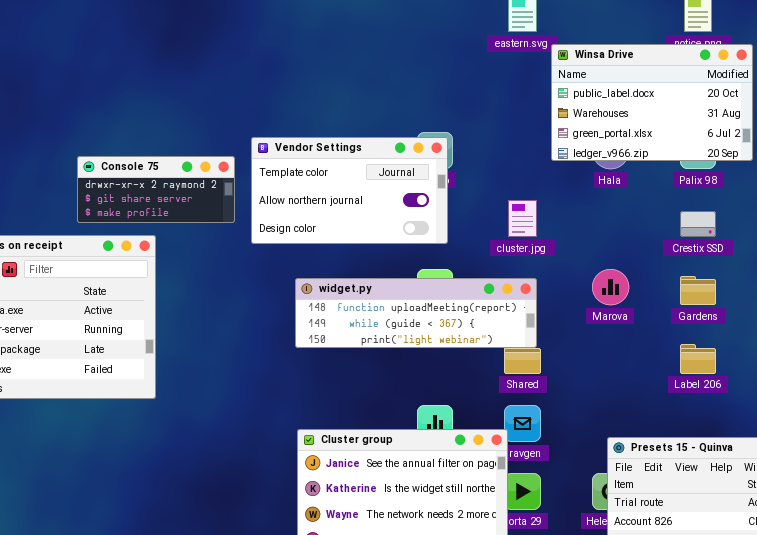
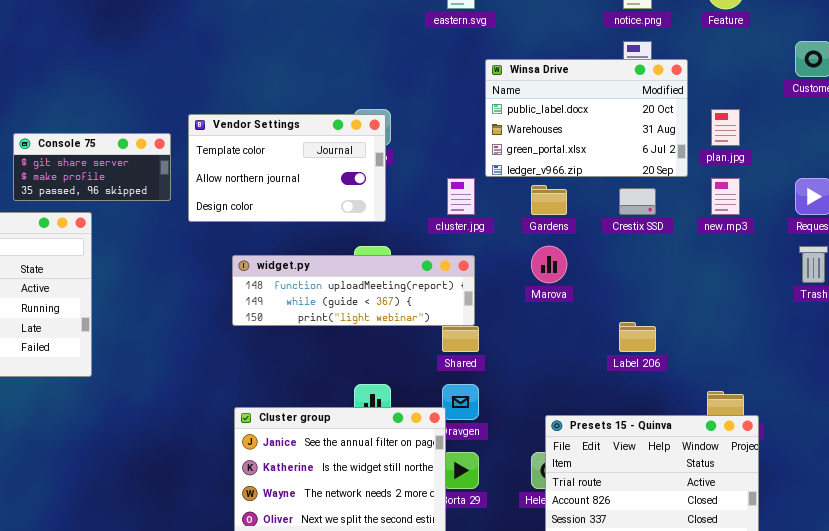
Winsa Drive: [551,44,753,161] -> [485,59,688,177], moved
Console 75: [77,156,235,223] -> [13,133,171,201], scrolled down 1 row
Gardens: [680,276,716,305] -> [531,185,567,215], moved

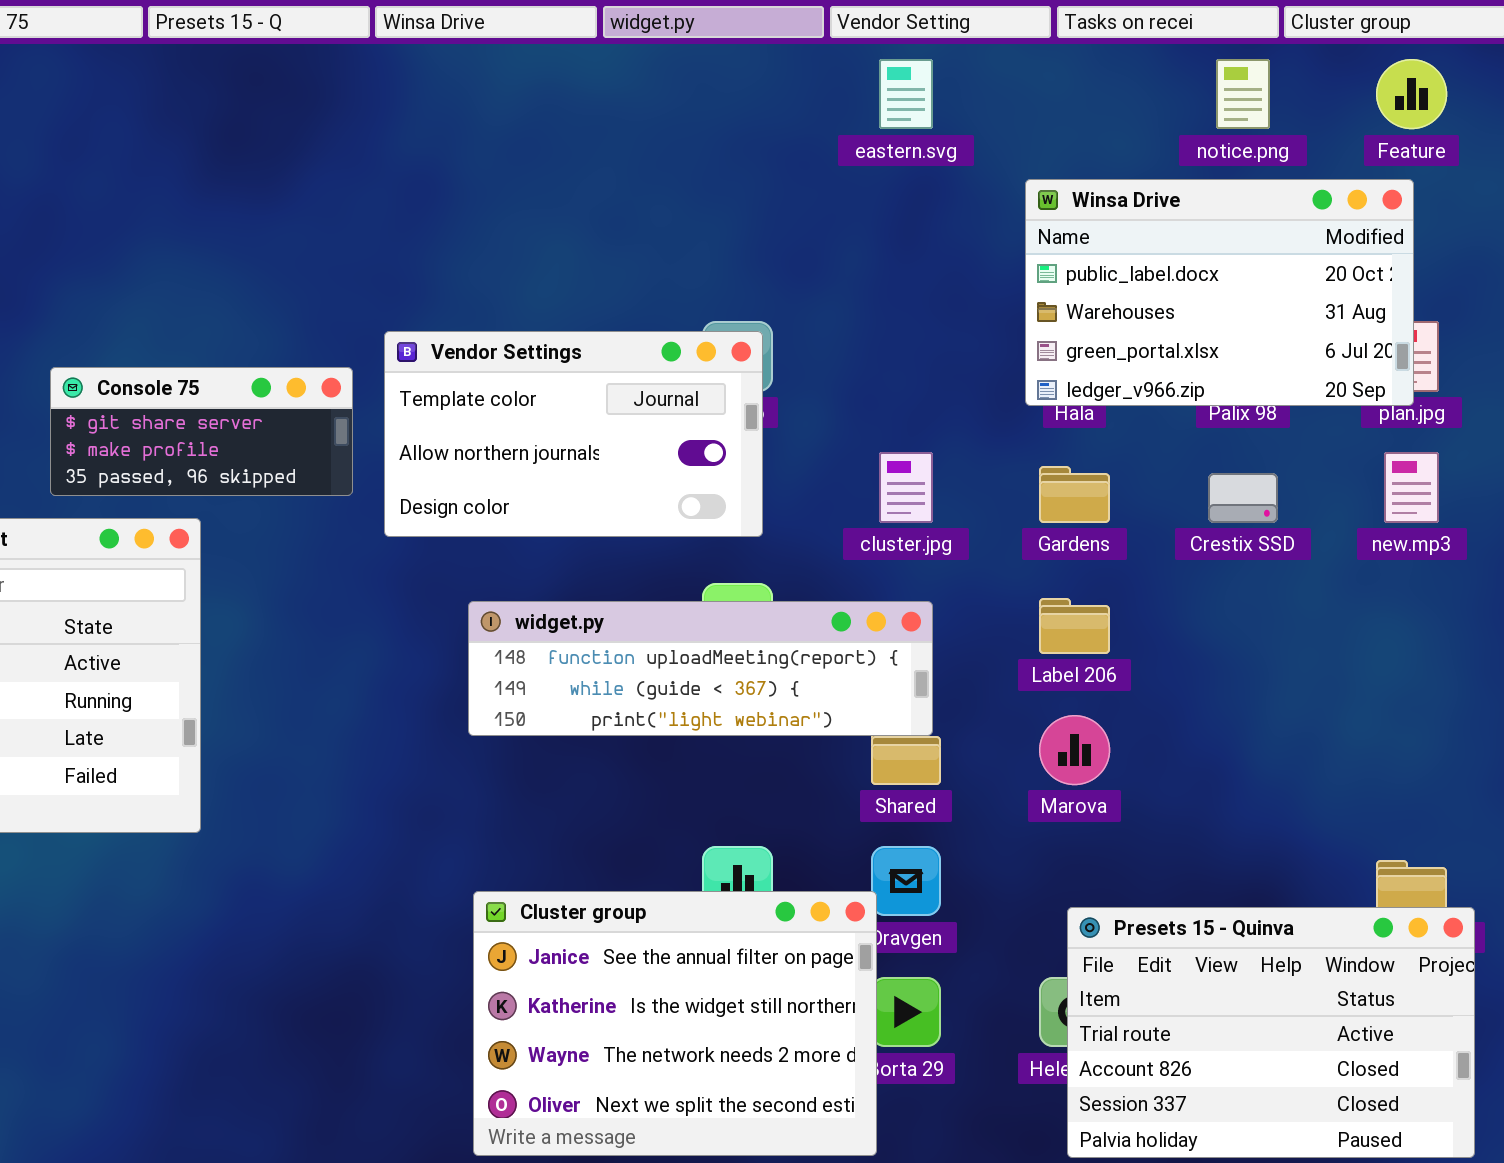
Winsa Drive: [485,59,688,177] -> [1025,179,1414,406], moved
Marova: [531,246,567,283] -> [1039,715,1110,785], moved
Label 206: [619,322,656,352] -> [1039,598,1110,654], moved

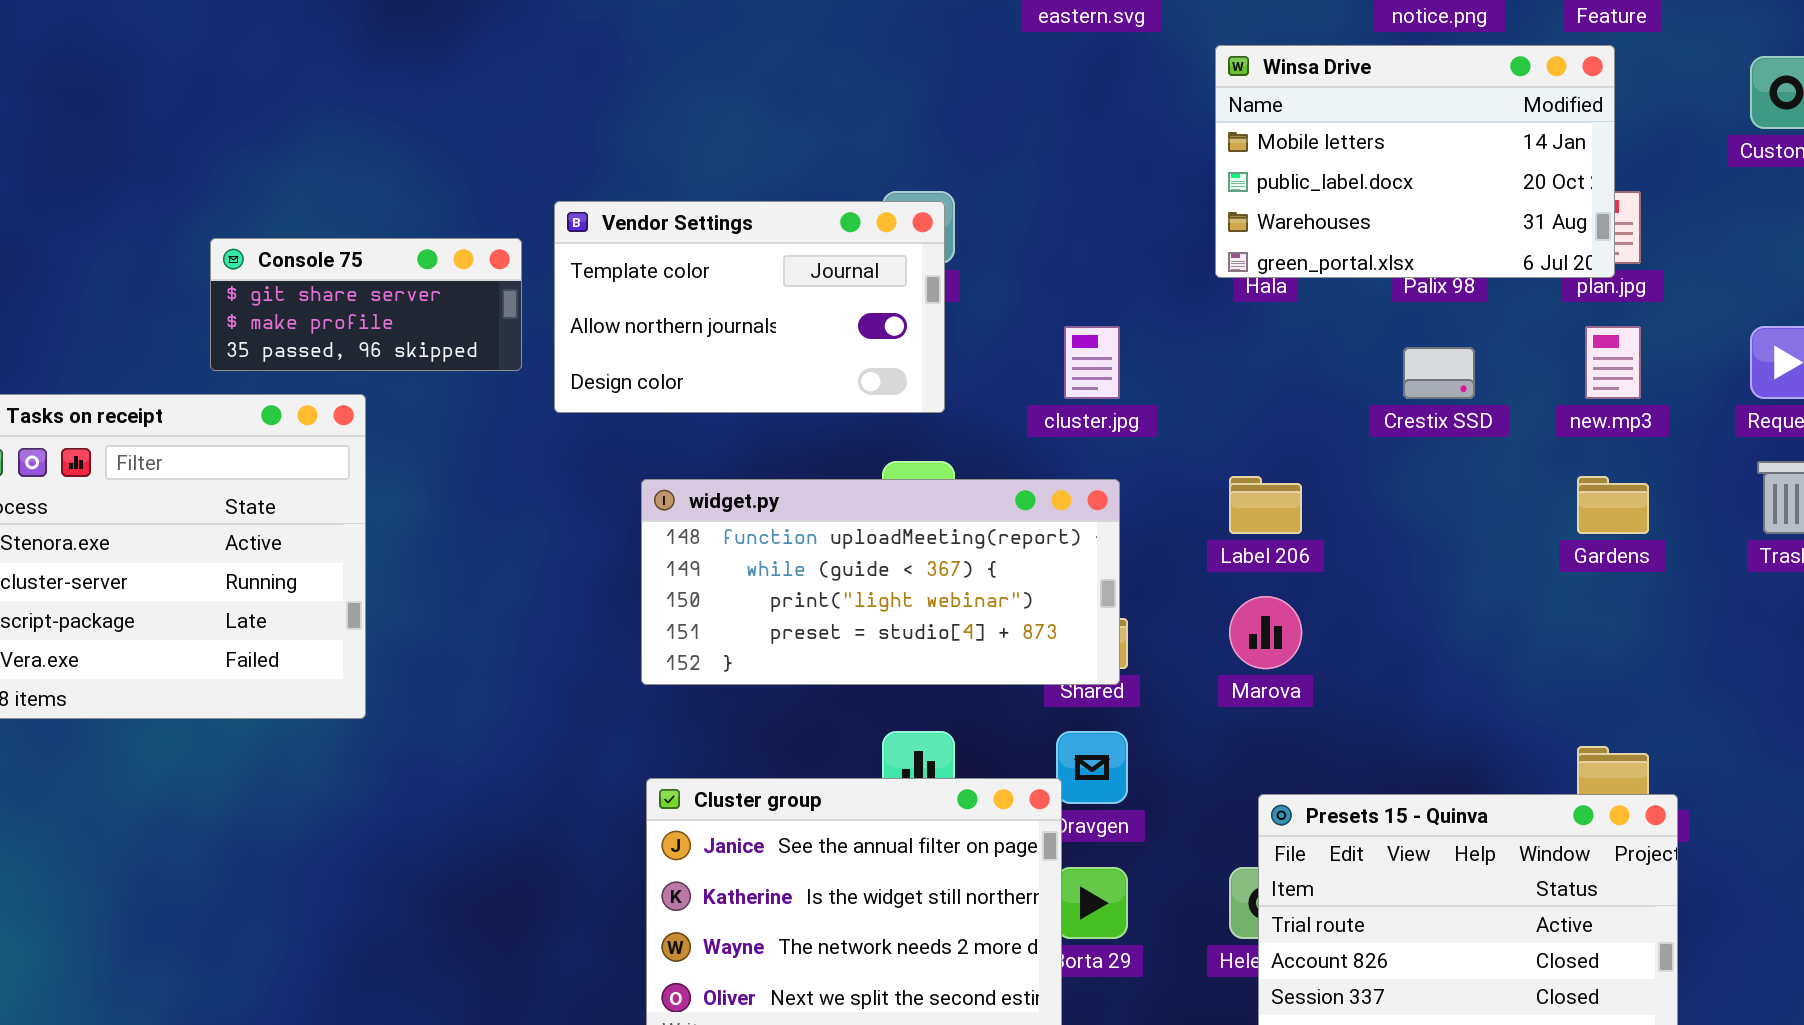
Winsa Drive: [1025,179,1414,406] -> [1215,45,1615,278], scrolled up 1 row
Gardens: [1039,466,1110,523] -> [1577,476,1649,534], moved
widget.py: [468,601,933,736] -> [641,479,1120,685], resized

